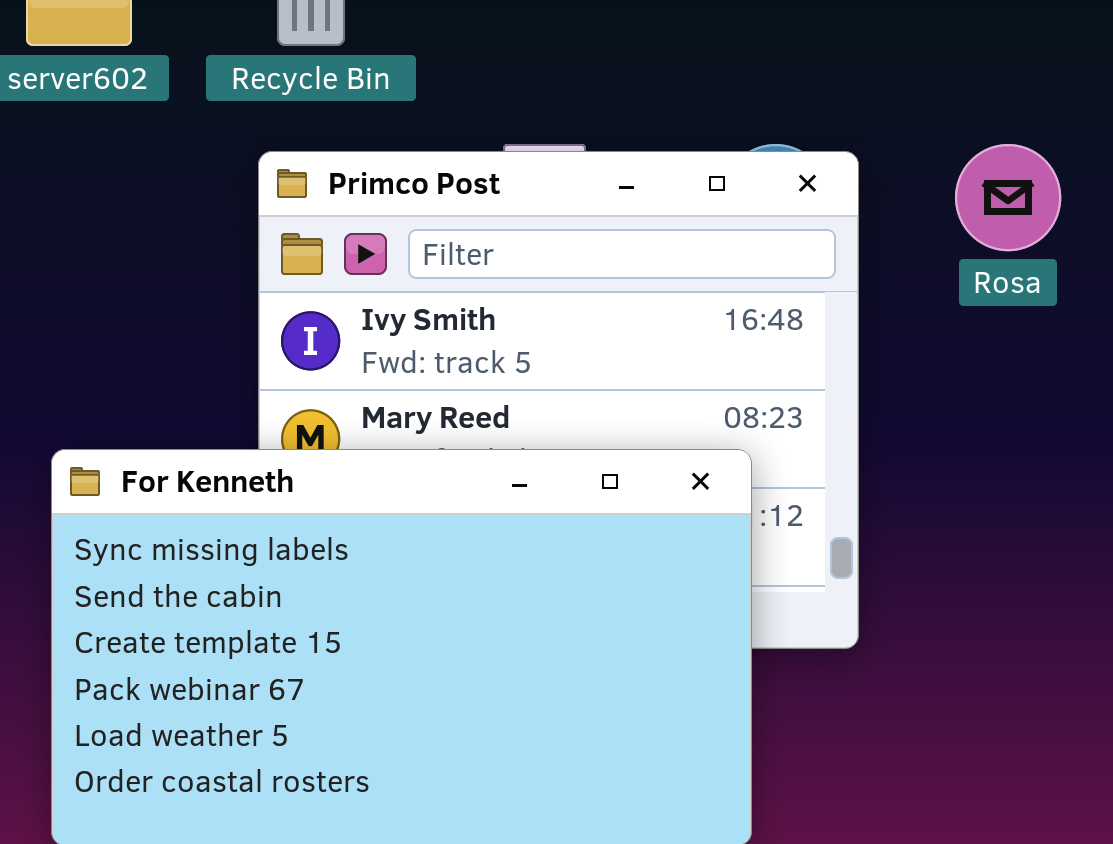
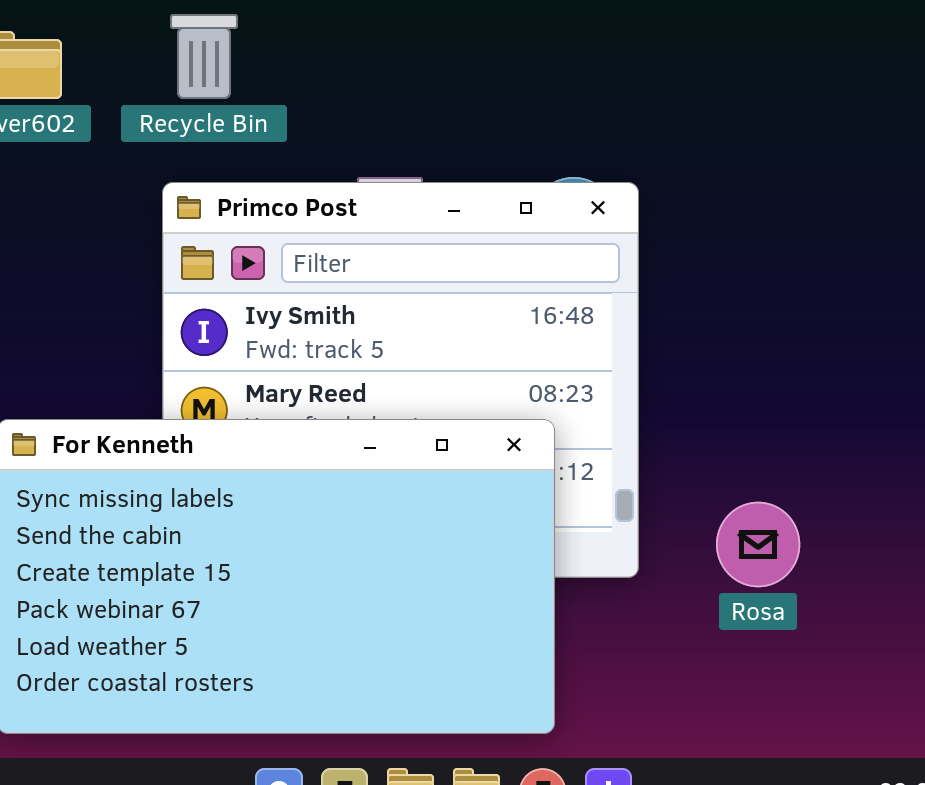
Rosa: [955,144,1061,251] -> [716,502,800,587], moved

